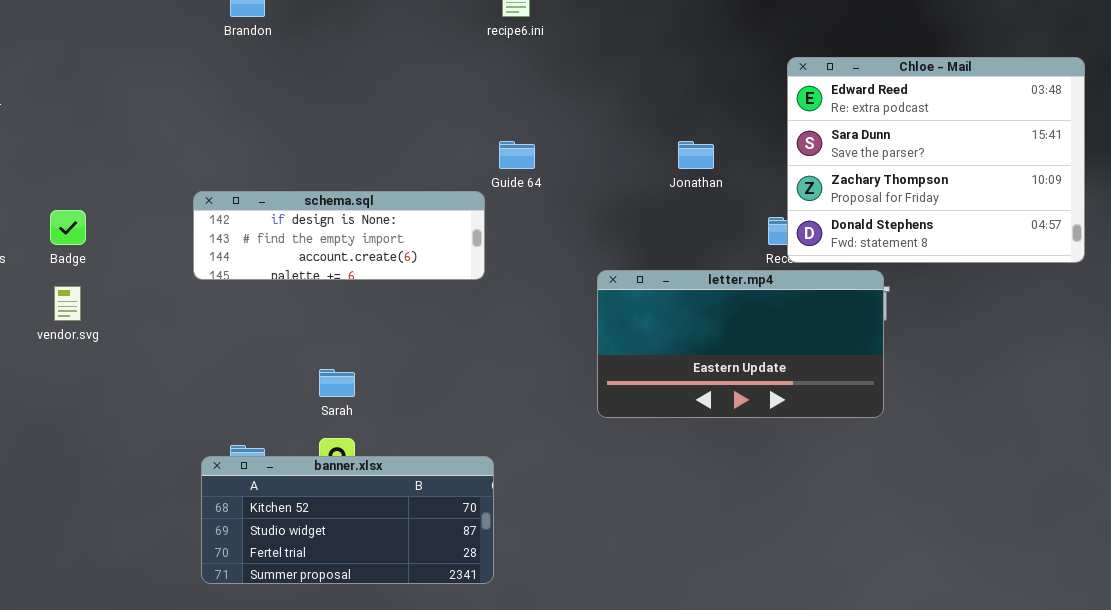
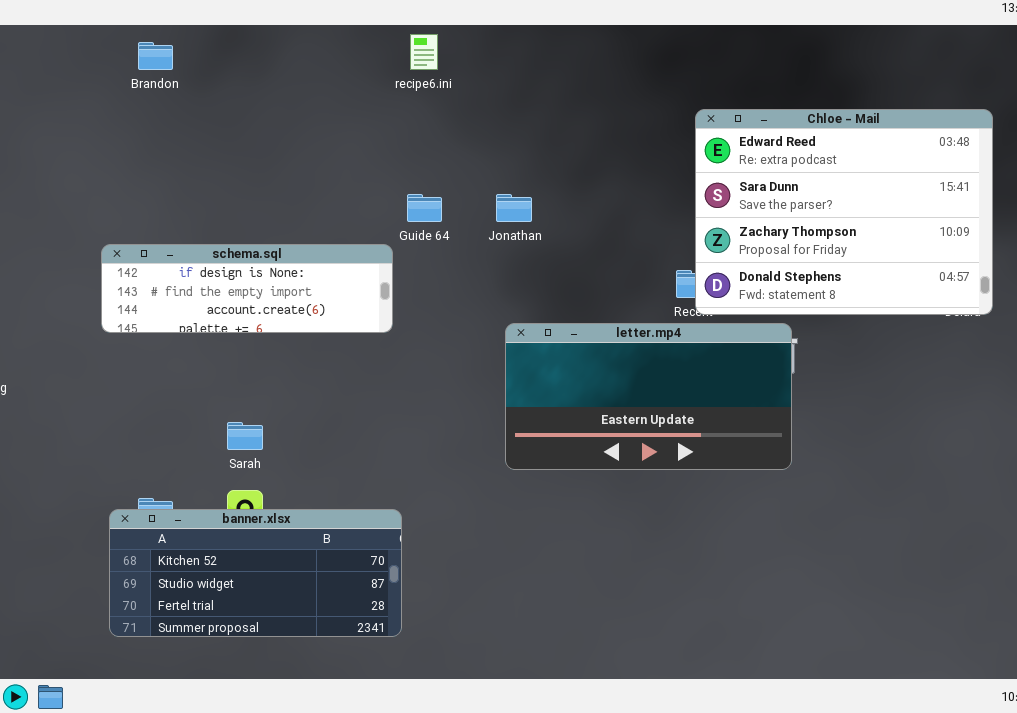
Jonathan: [678,141,714,169] -> [496,194,532,222], moved

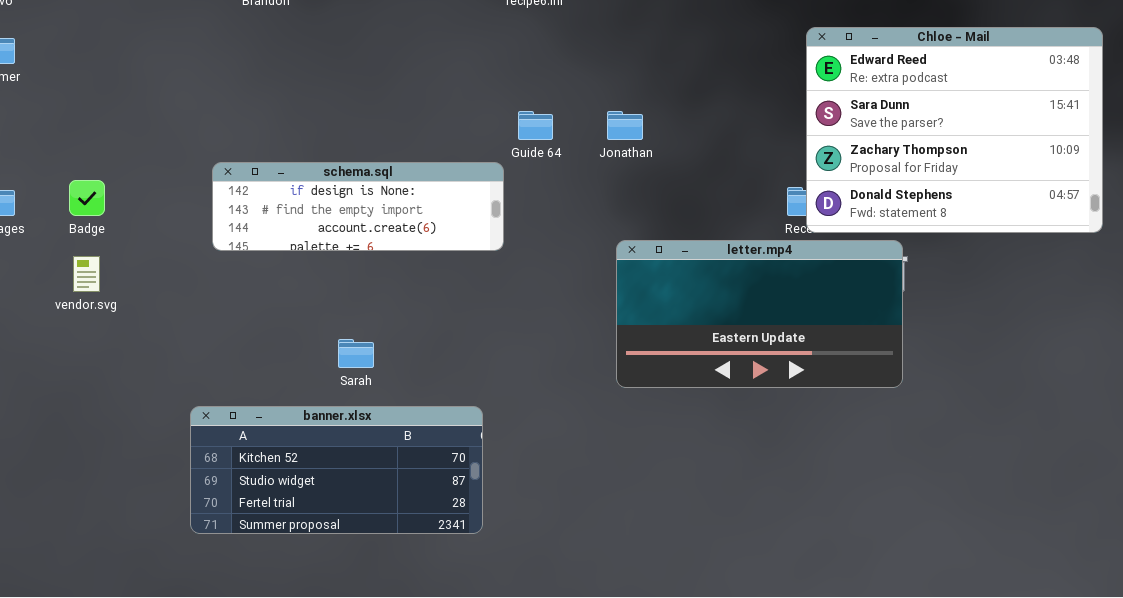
banner.xlsx: [109,509,402,637] -> [190,406,483,534], moved

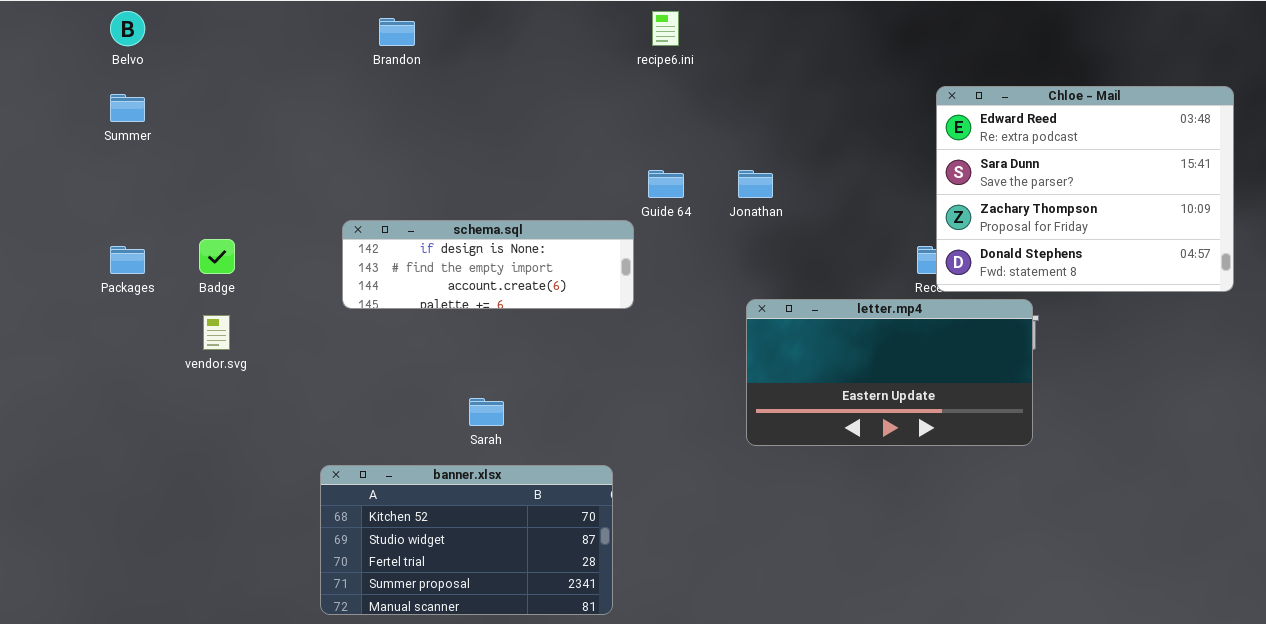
banner.xlsx: [190,406,483,534] -> [320,465,613,615], resized

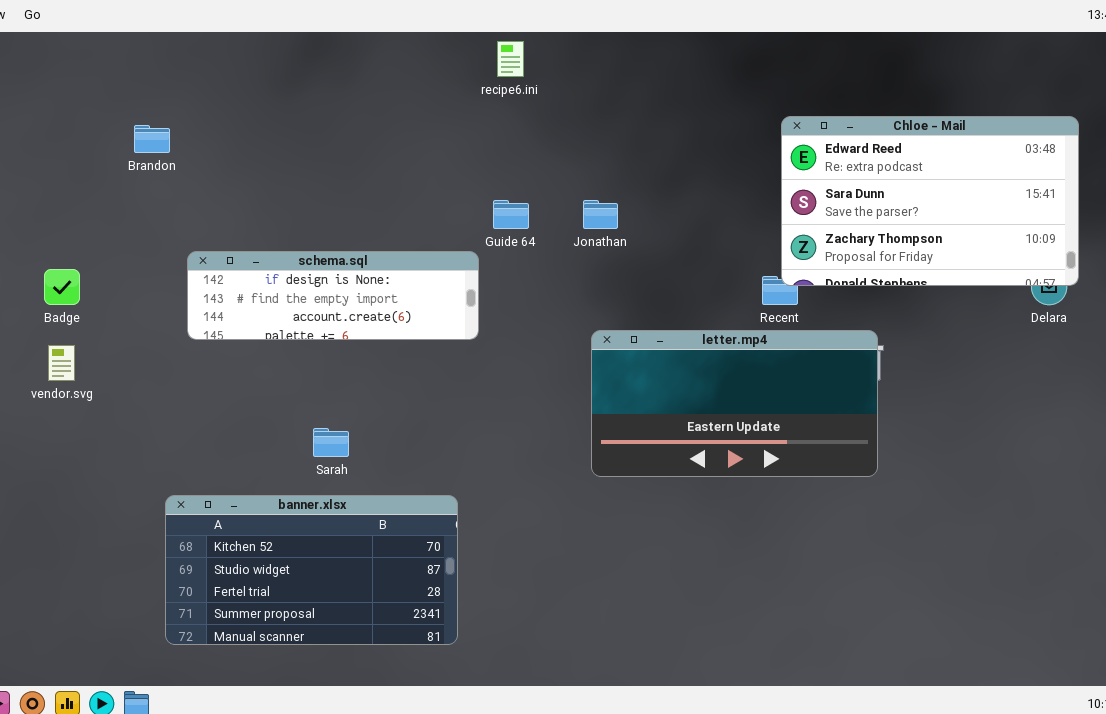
Brandon: [379,18,415,46] -> [134,125,170,153], moved
Chloe - Mail: [936,86,1234,292] -> [781,116,1079,286], resized

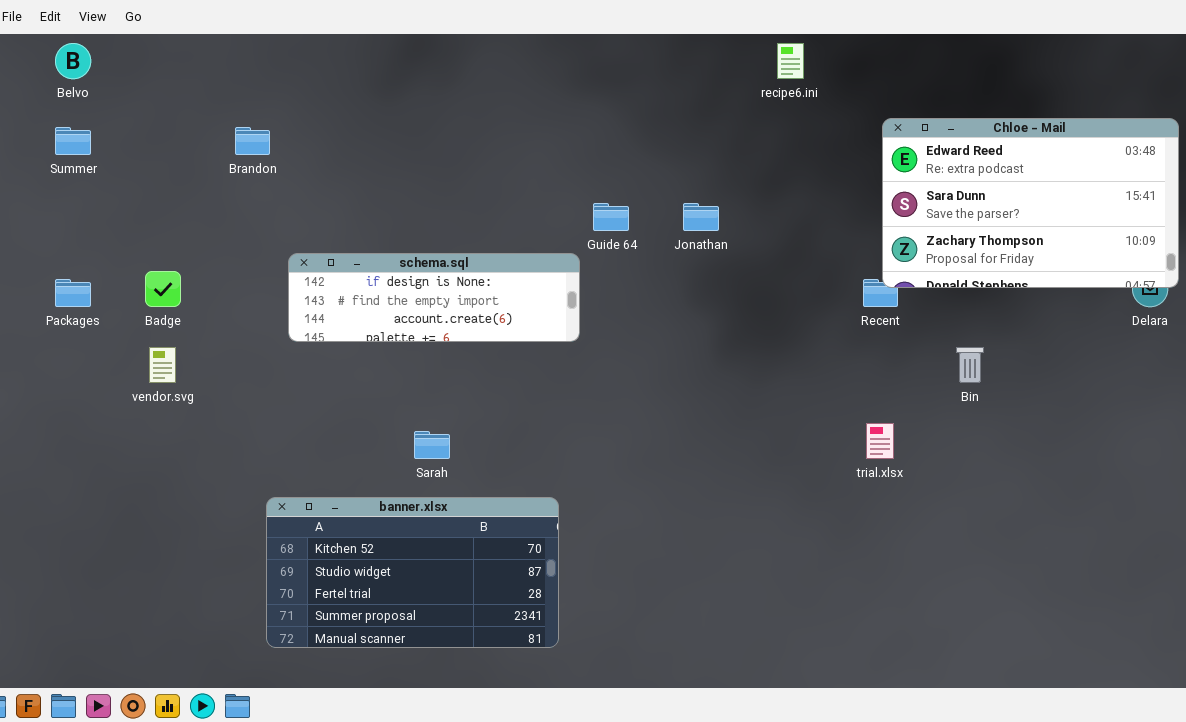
recipe6.ini: [497,41,524,77] -> [777,43,804,79], moved
letter.mp4: [591,330,878,477] -> none, closed

